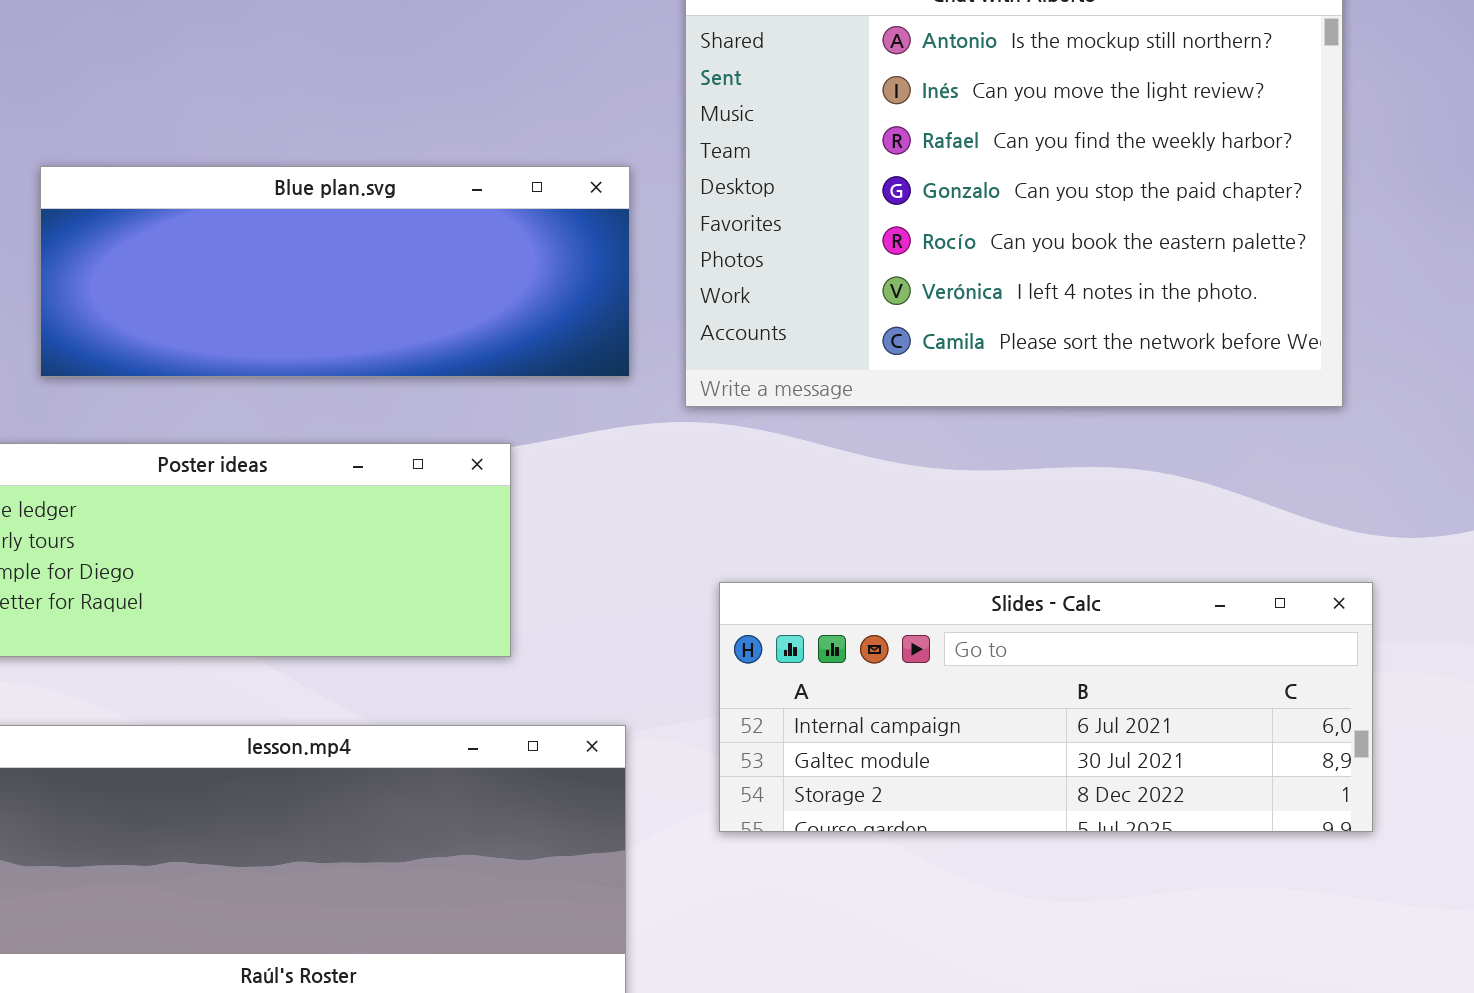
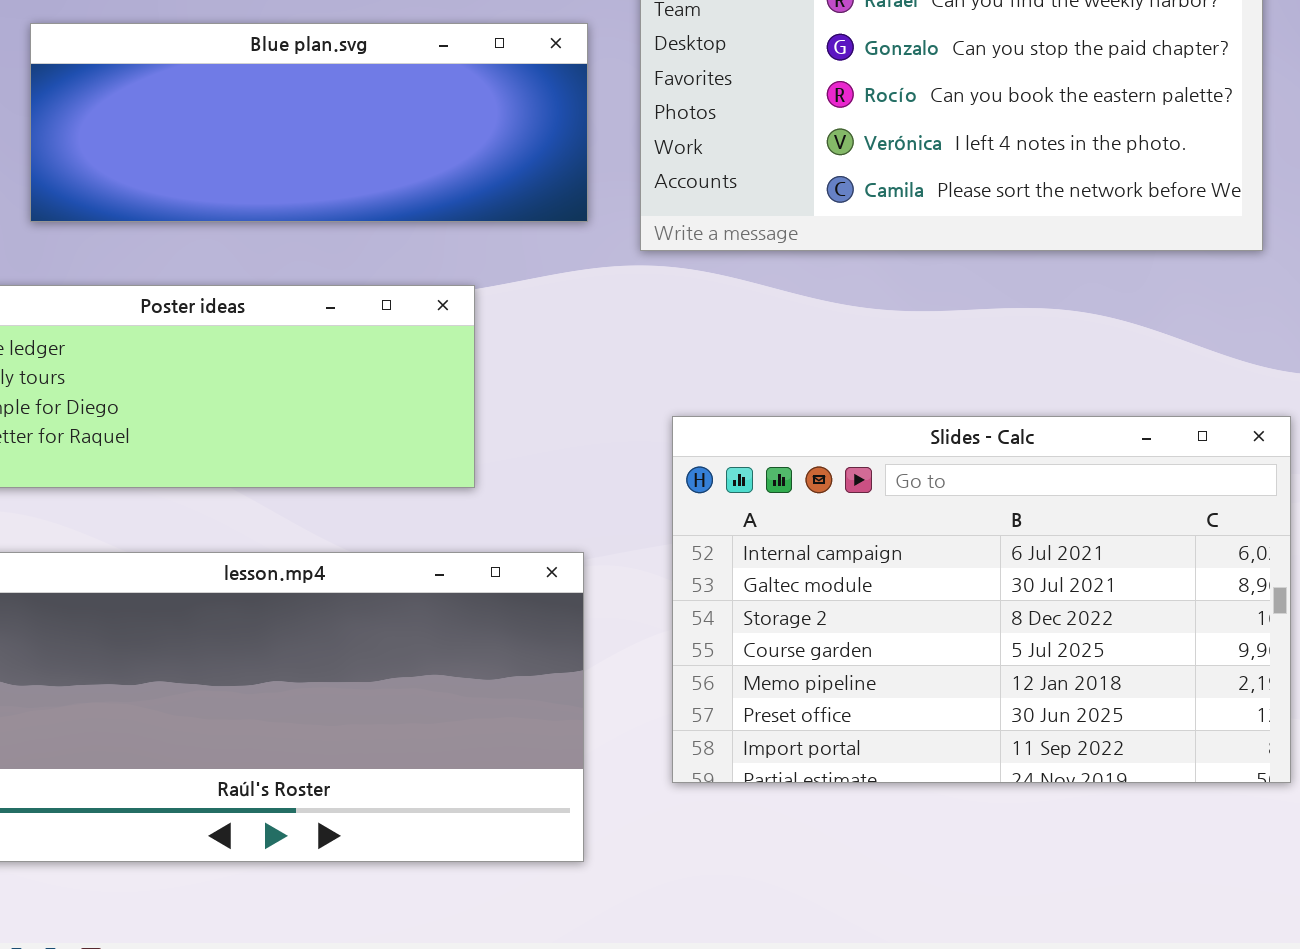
Slides - Calc: [719,582,1373,832] -> [672,416,1291,783], resized

